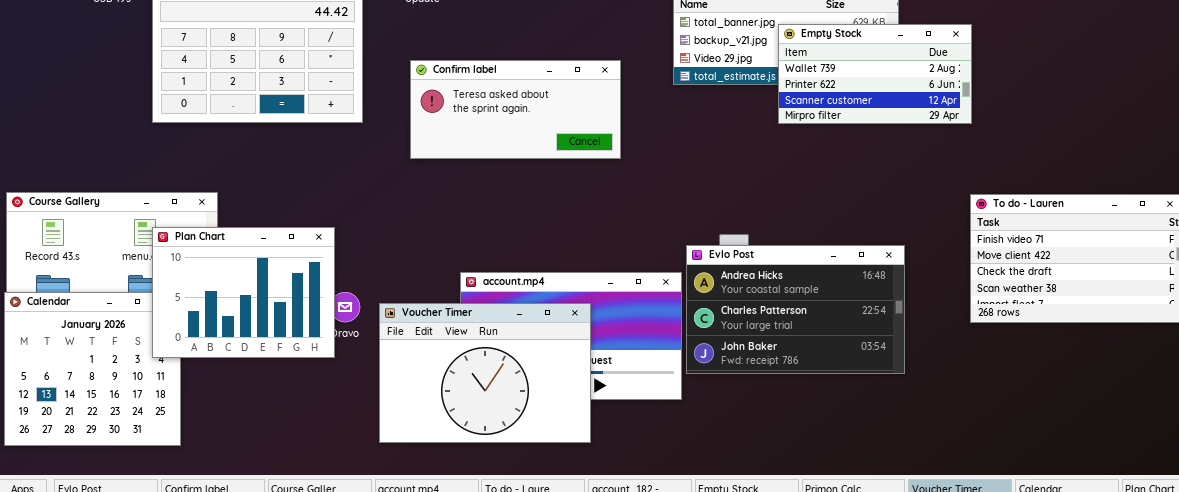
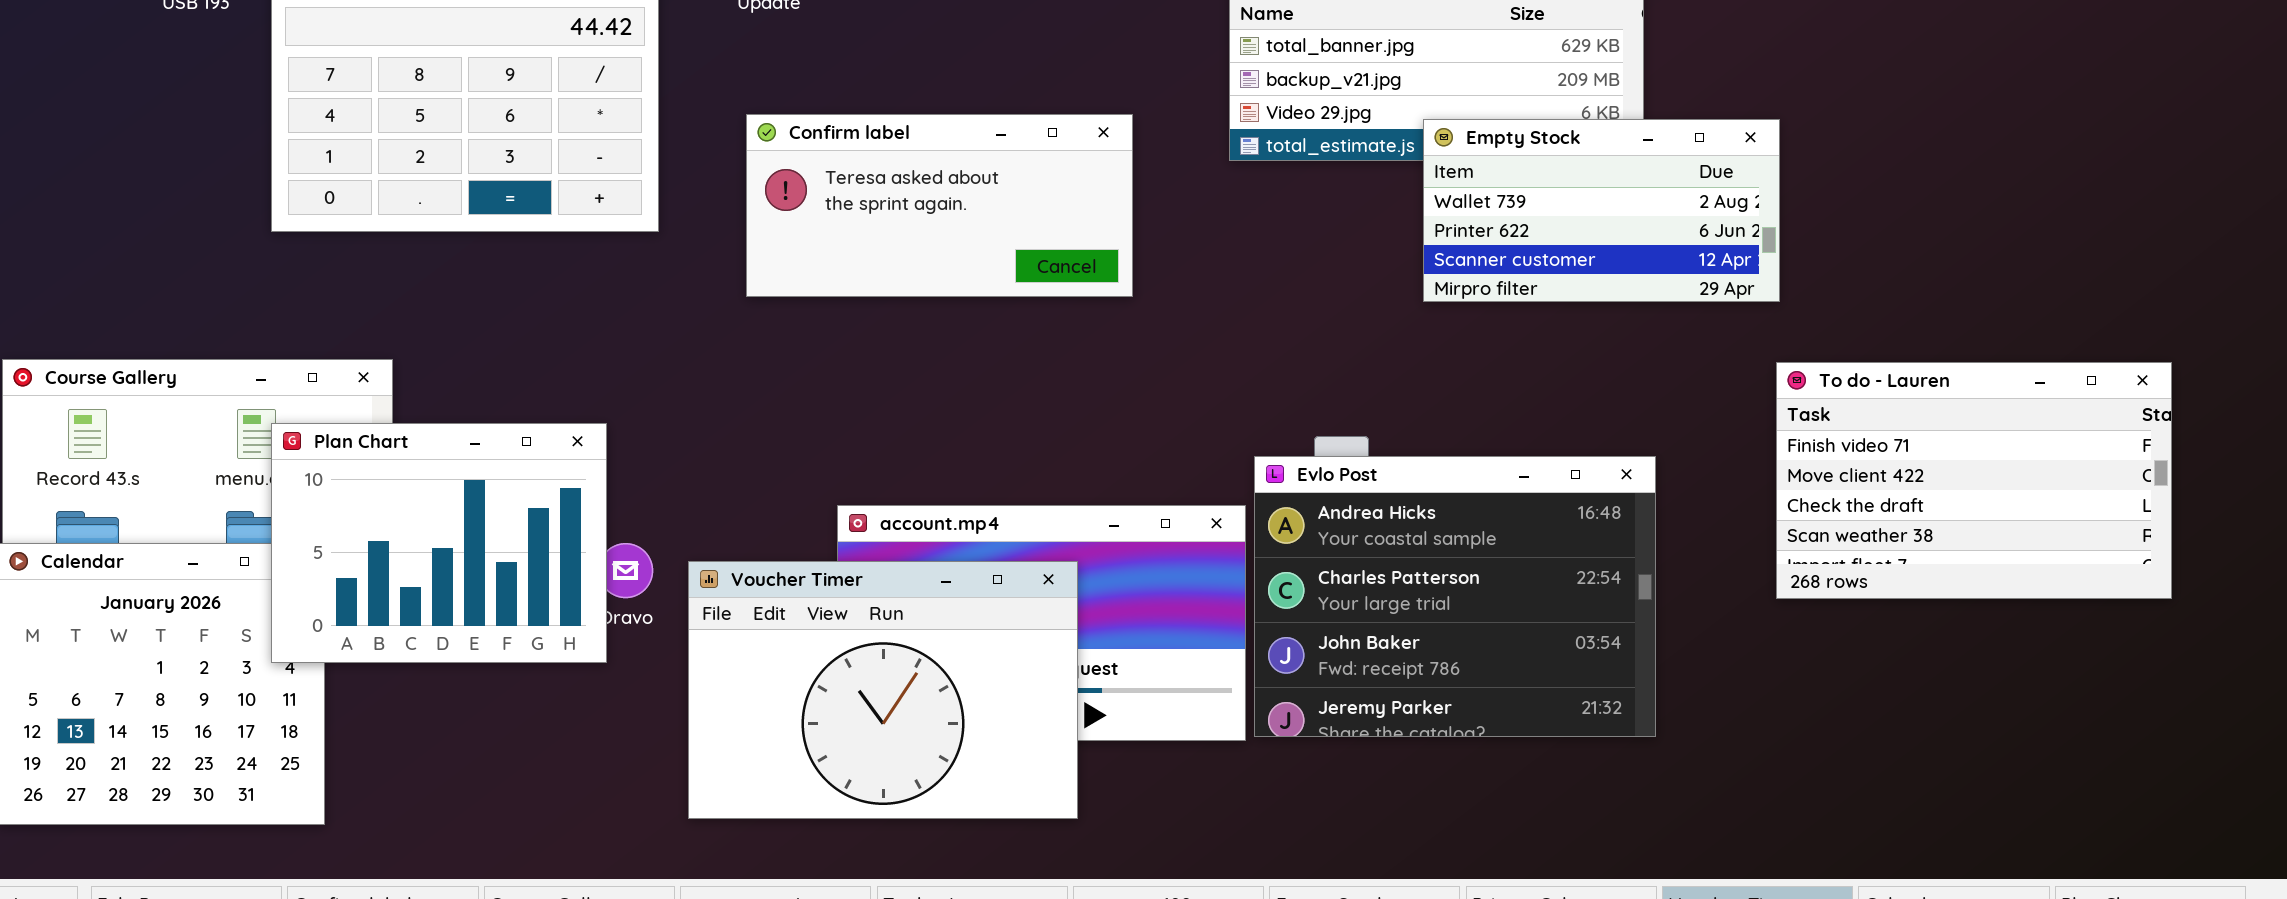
Empty Stock: [778,24,972,124] -> [1423,119,1780,302], moved
Evlo Post: [686,245,905,374] -> [1254,456,1656,737], resized

